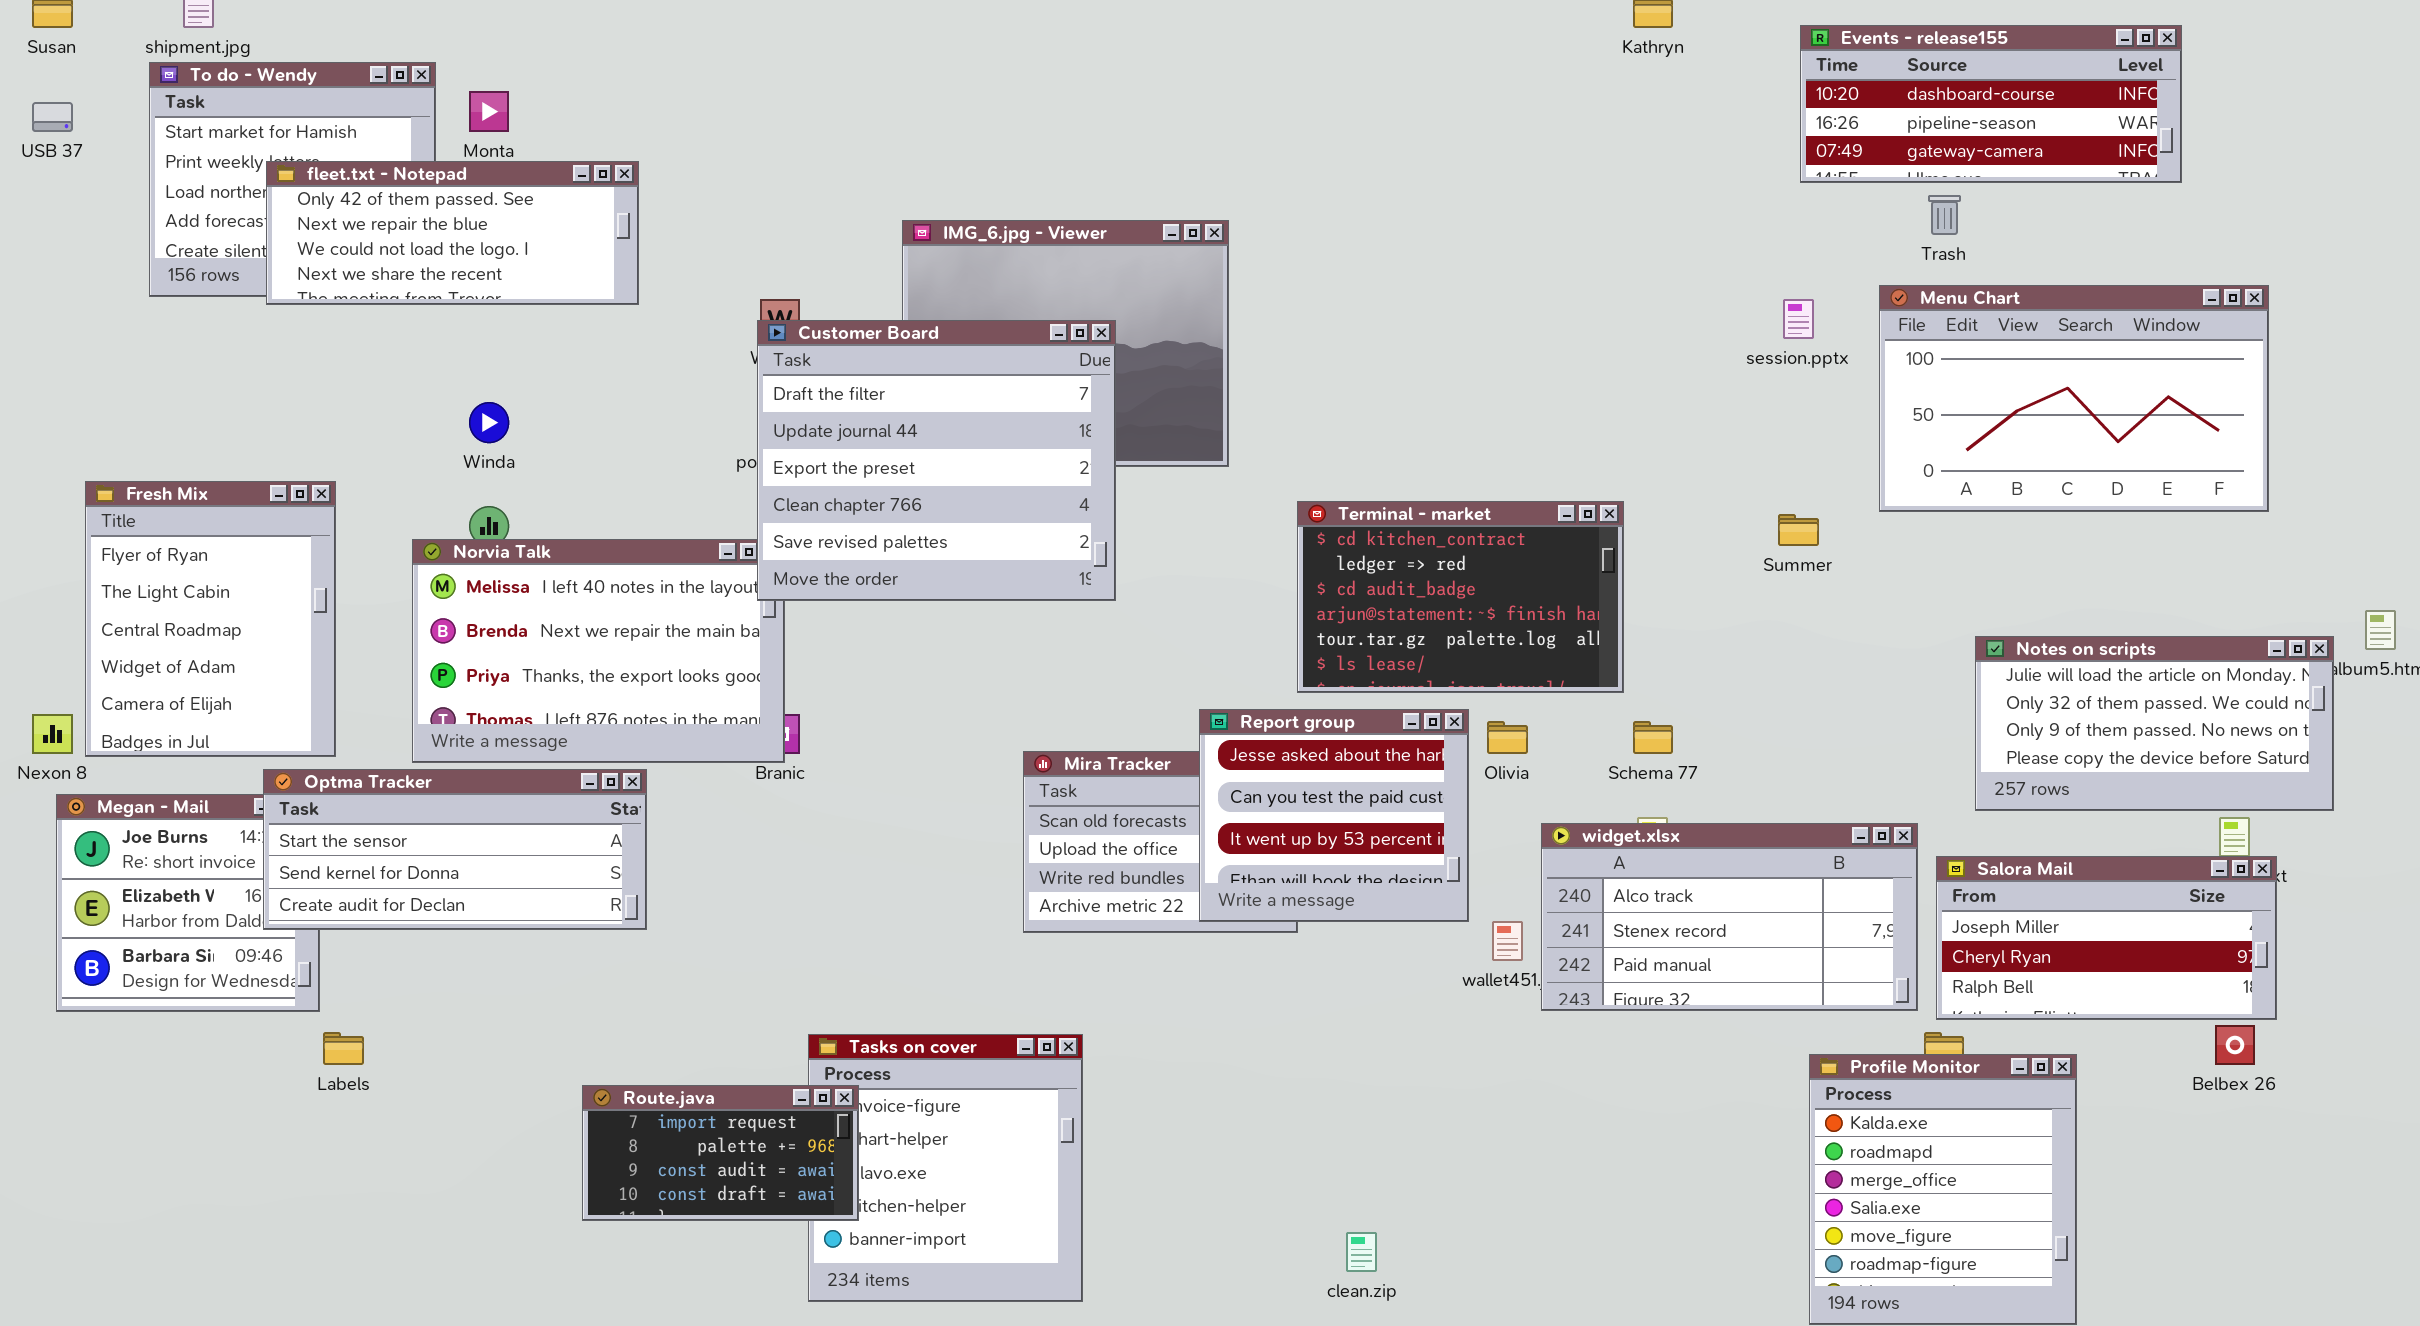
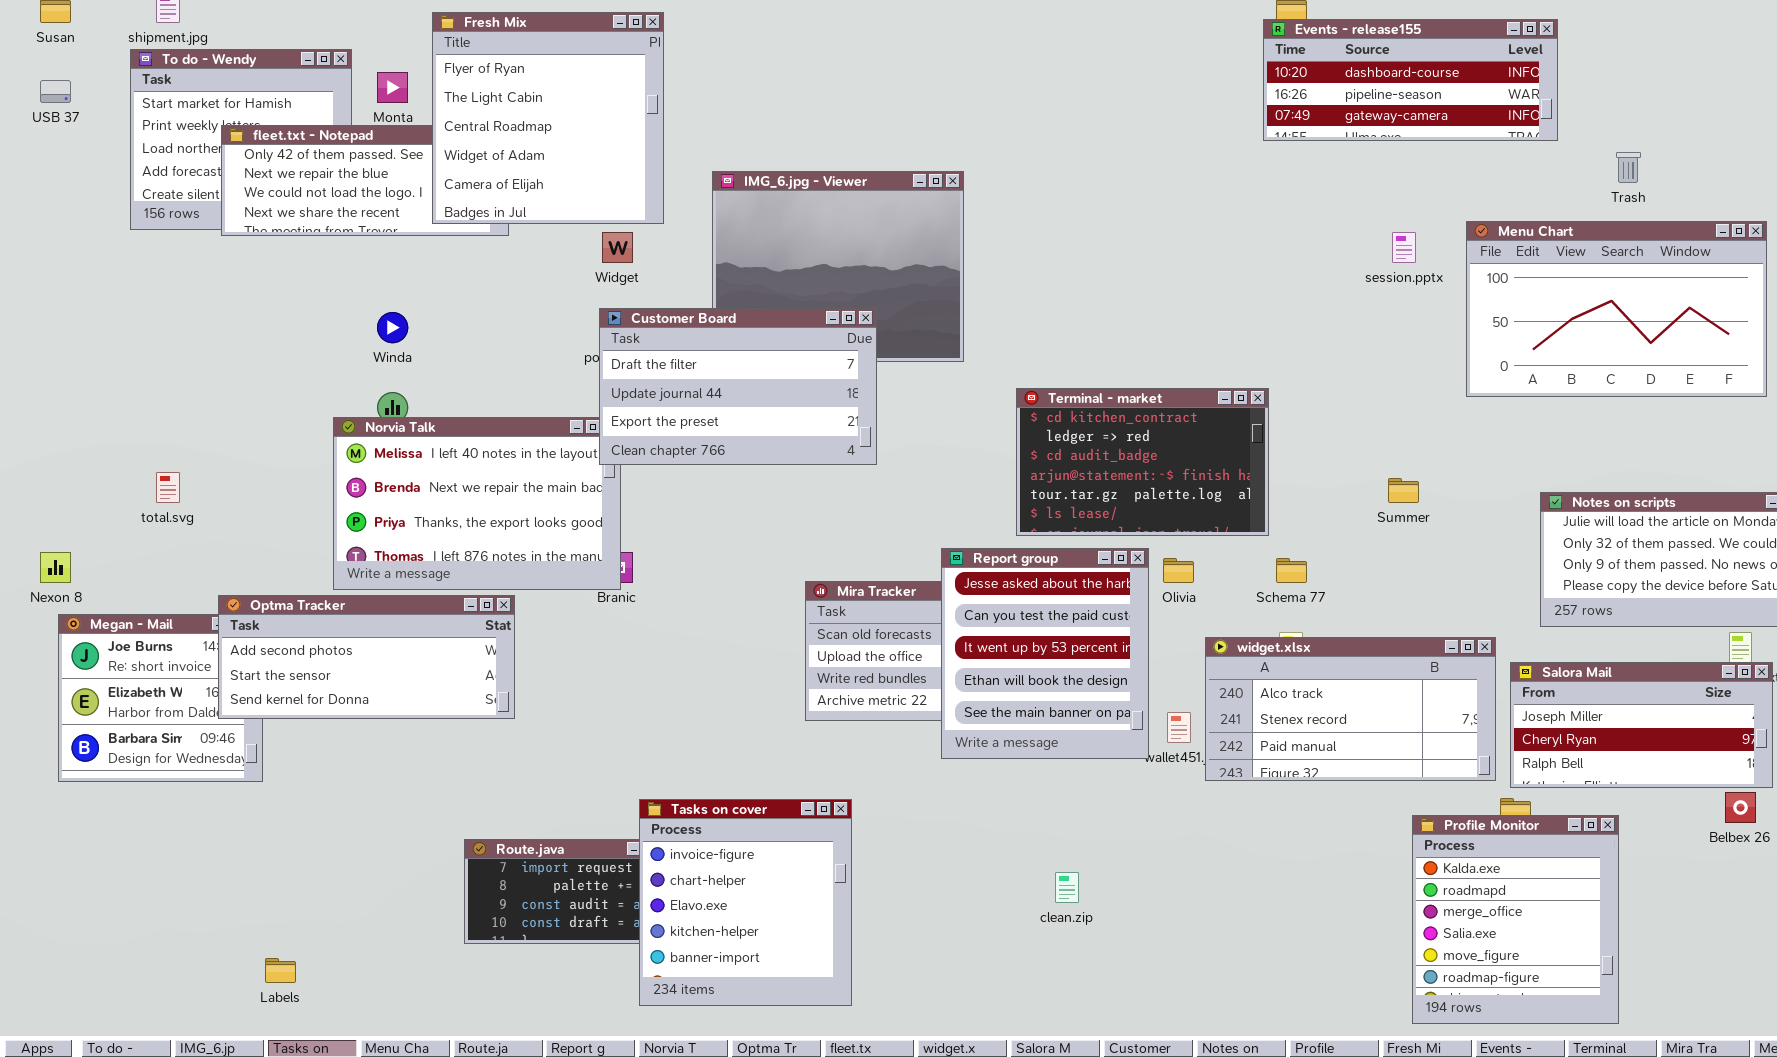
Events - release155: [1800,25,2182,183] -> [1263,19,1558,141], moved
Trash: [1928,195,1961,235] -> [1616,152,1641,183], moved
Customer Board: [757,320,1116,601] -> [599,308,877,465], resized
Fresh Mix: [85,481,336,757] -> [432,12,664,224], moved, resized
Summer: [1778,514,1819,546] -> [1388,478,1419,503], moved
Report group: [1199,709,1469,922] -> [941,548,1149,759], resized
Optma Tracker: [263,769,647,930] -> [218,595,515,719], scrolled up 1 row
Labels: [323,1032,364,1065] -> [265,958,296,983], moved
Tasks on cover: [808,1034,1083,1302] -> [639,799,852,1006], raised
clean.zip: [1346,1232,1377,1272] -> [1055,872,1079,903], moved

